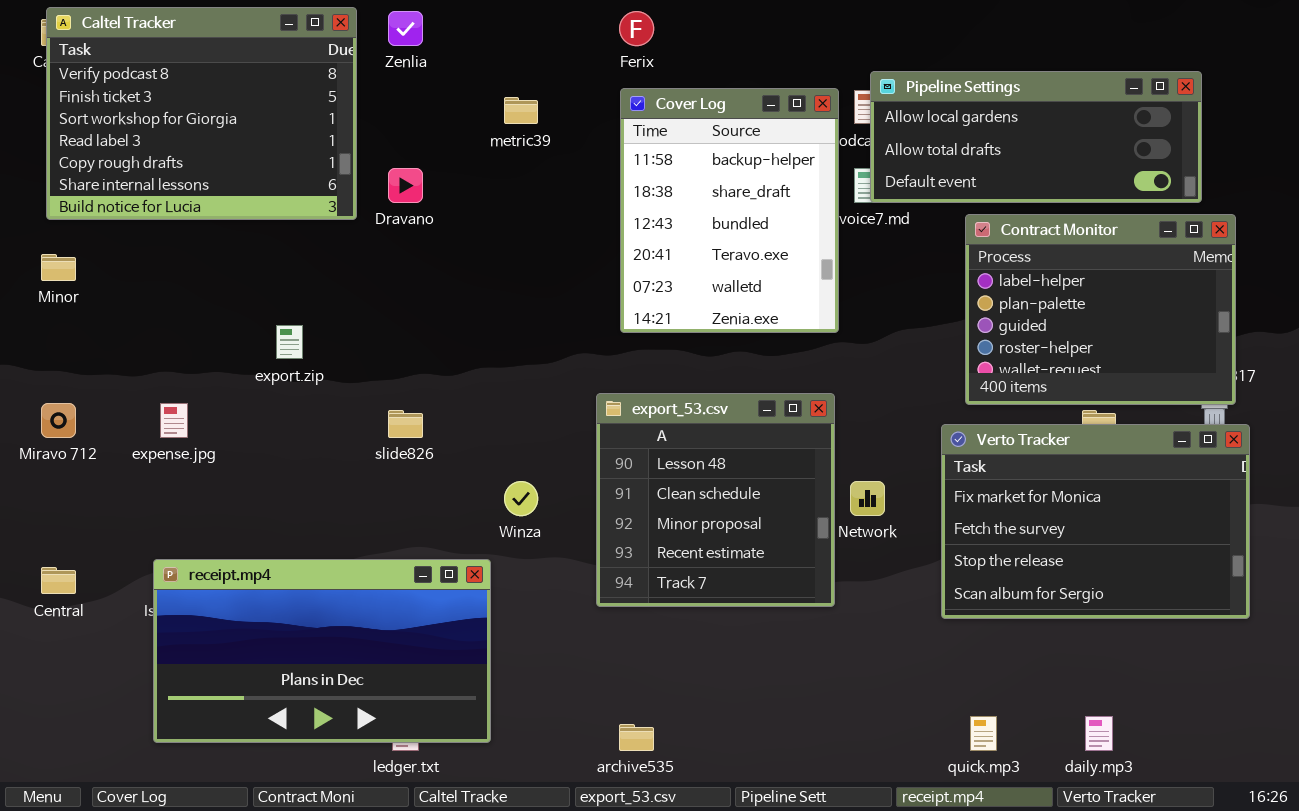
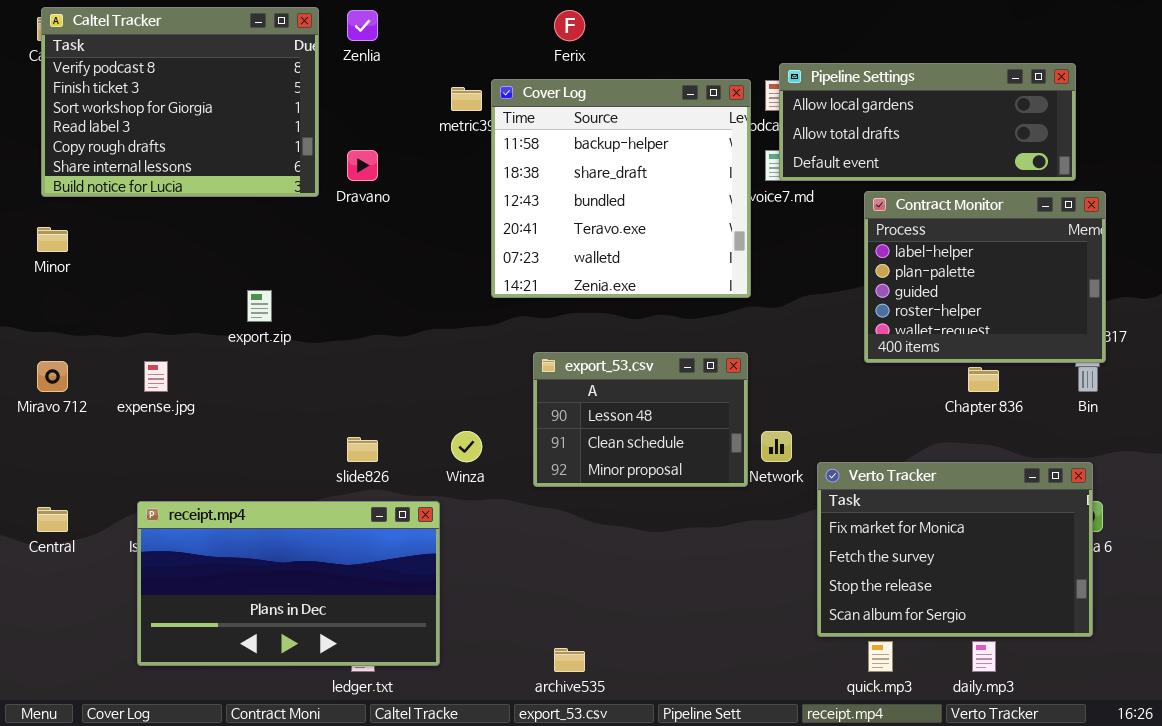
Cover Log: [620,88,839,333] -> [491,79,751,298], resized
export_53.csv: [596,393,835,607] -> [533,352,748,487], resized
slide826: [388,410,423,438] -> [347,437,378,462], moved
Verto Tracker: [941,424,1250,619] -> [817,462,1093,637], moved

